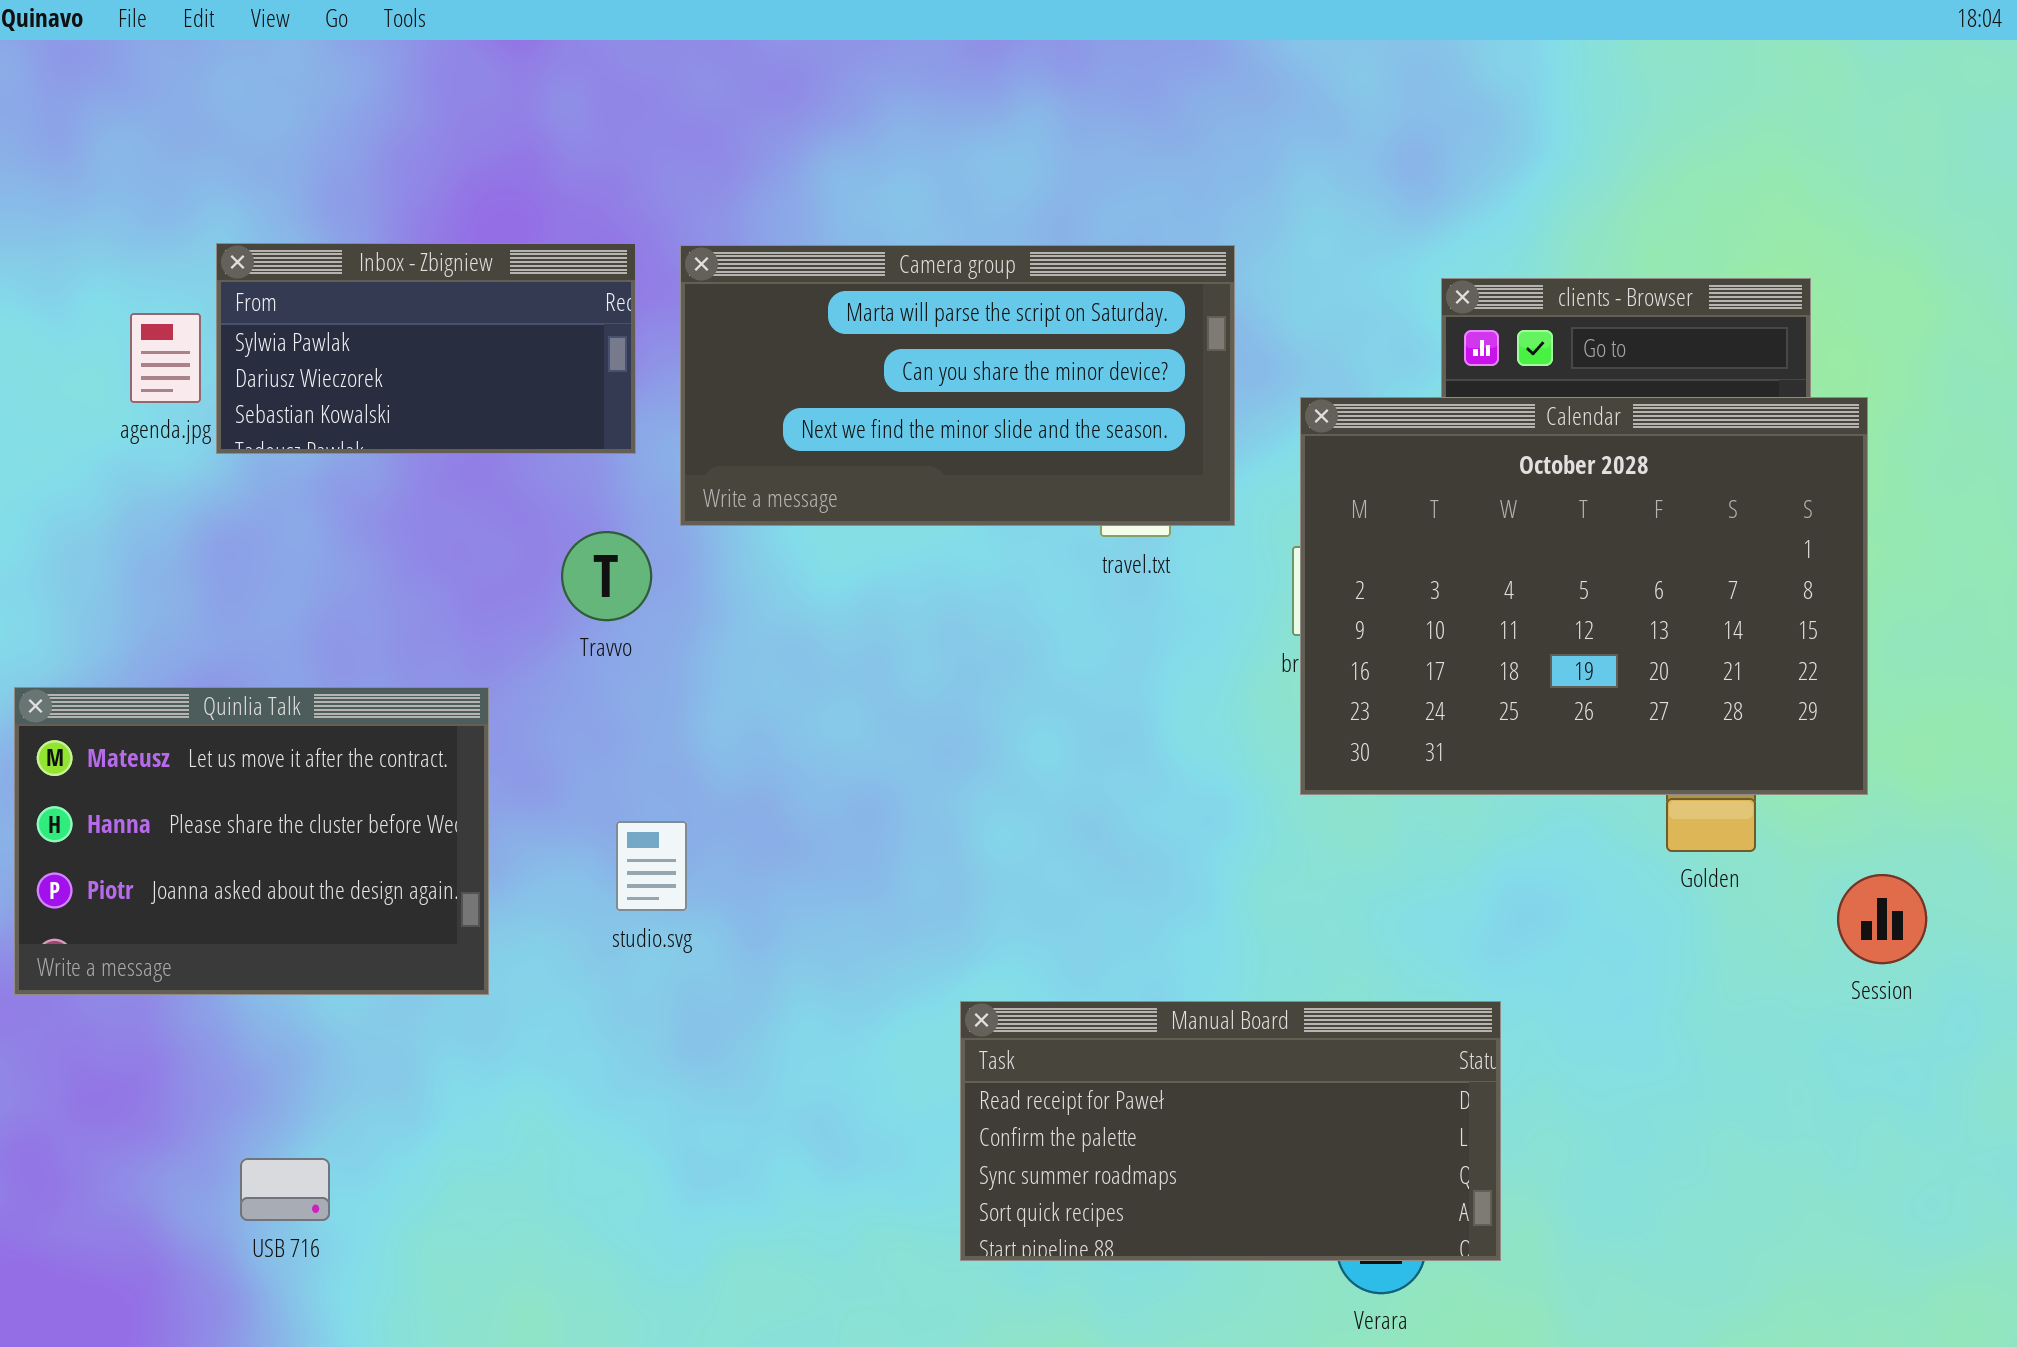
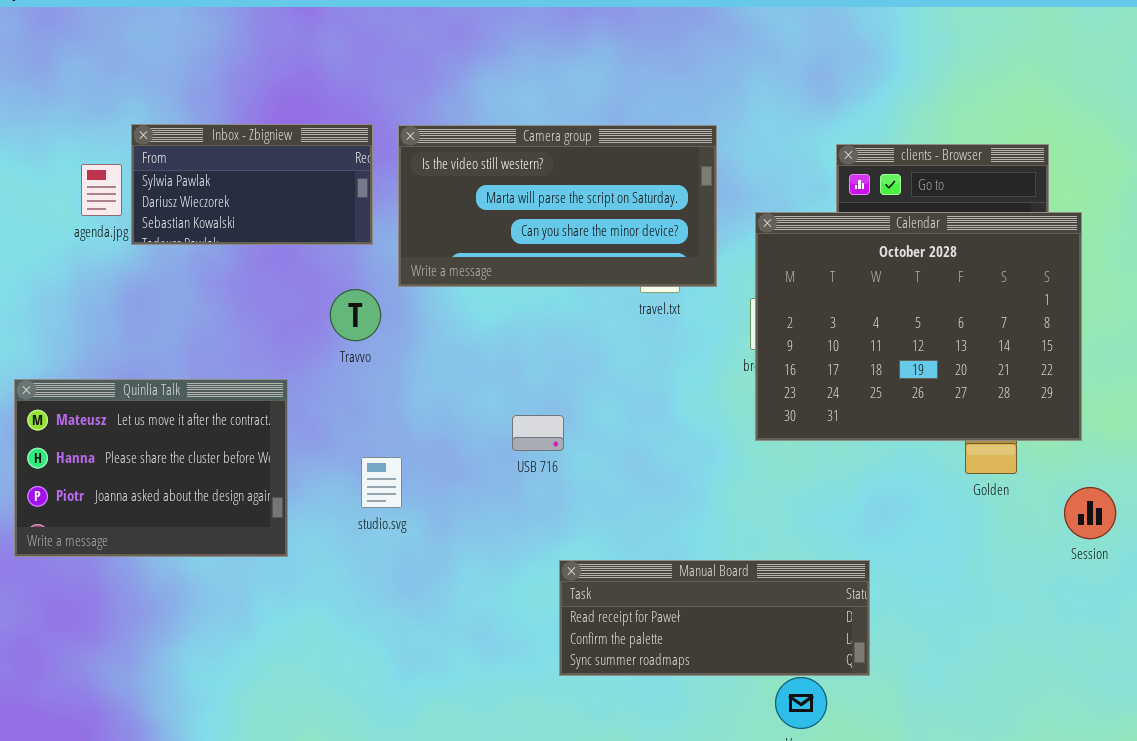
Camera group: [680,245,1235,526] -> [398,125,717,287], scrolled up 1 row
Manual Board: [960,1001,1501,1261] -> [559,560,870,676], resized
USB 716: [240,1158,330,1221] -> [512,415,564,451], moved

